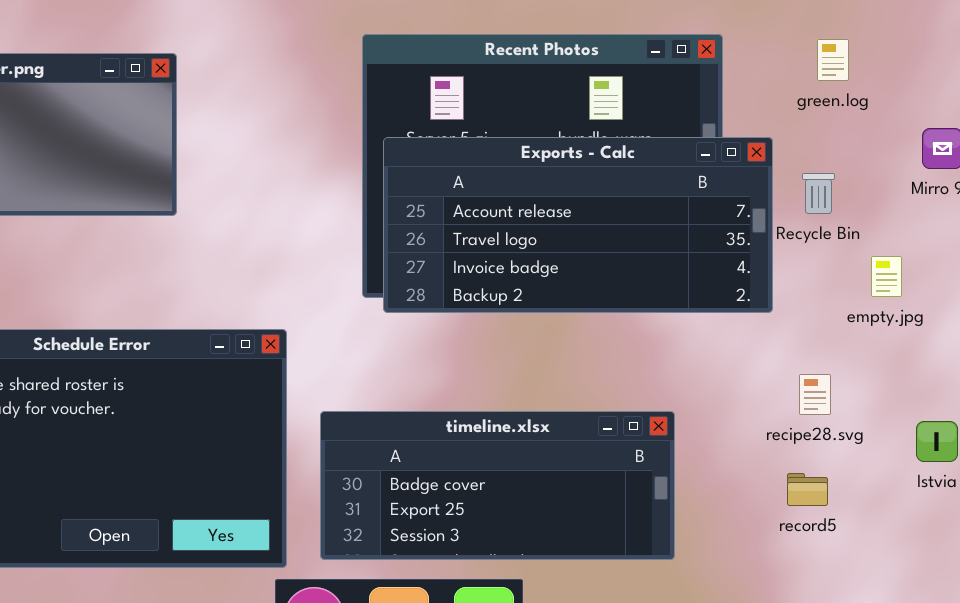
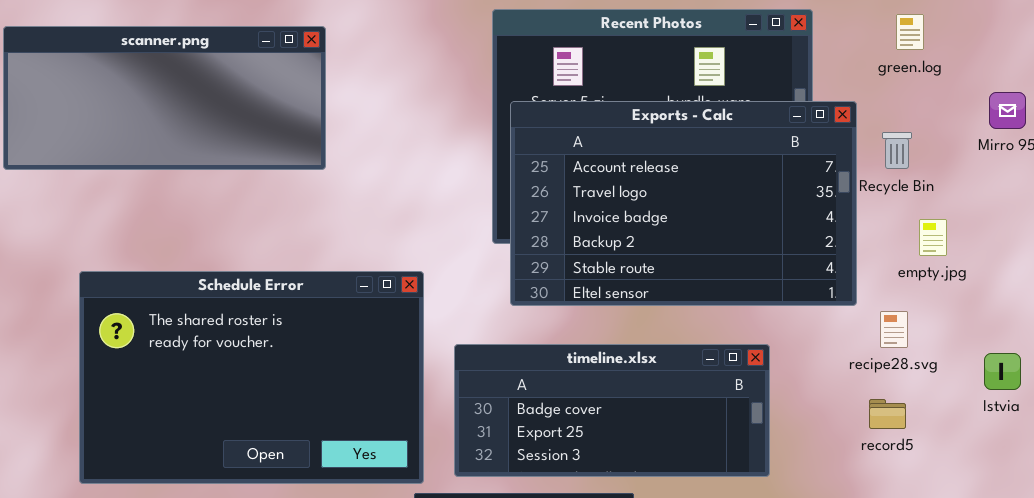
Exports - Calc: [383,137,773,313] -> [510,101,857,306], resized
empty.jpg: [871,256,902,297] -> [919,219,947,256], moved

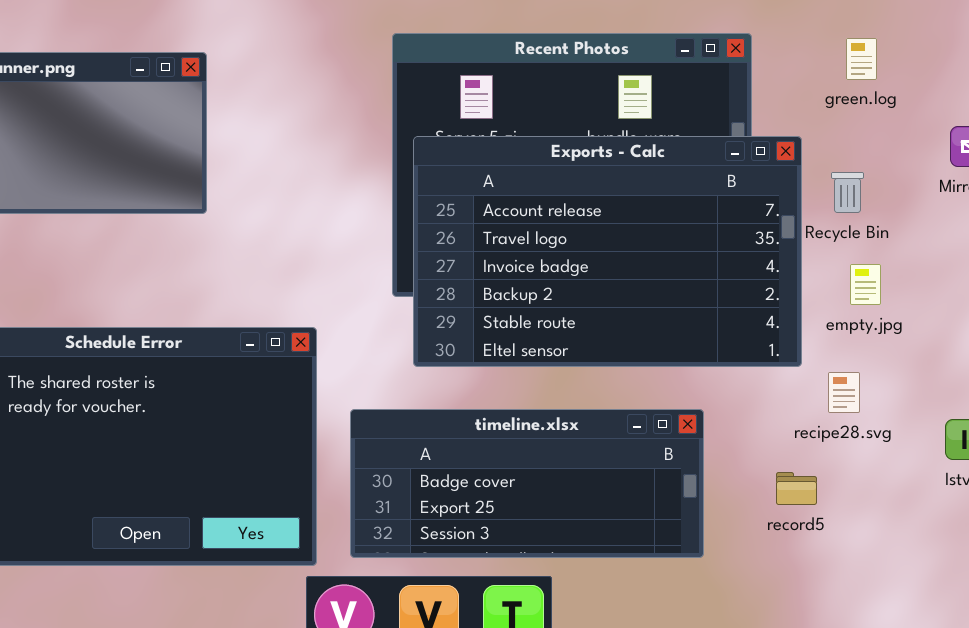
empty.jpg: [919,219,947,256] -> [850,264,881,305], moved
record5: [869,399,906,429] -> [776,472,817,505], moved

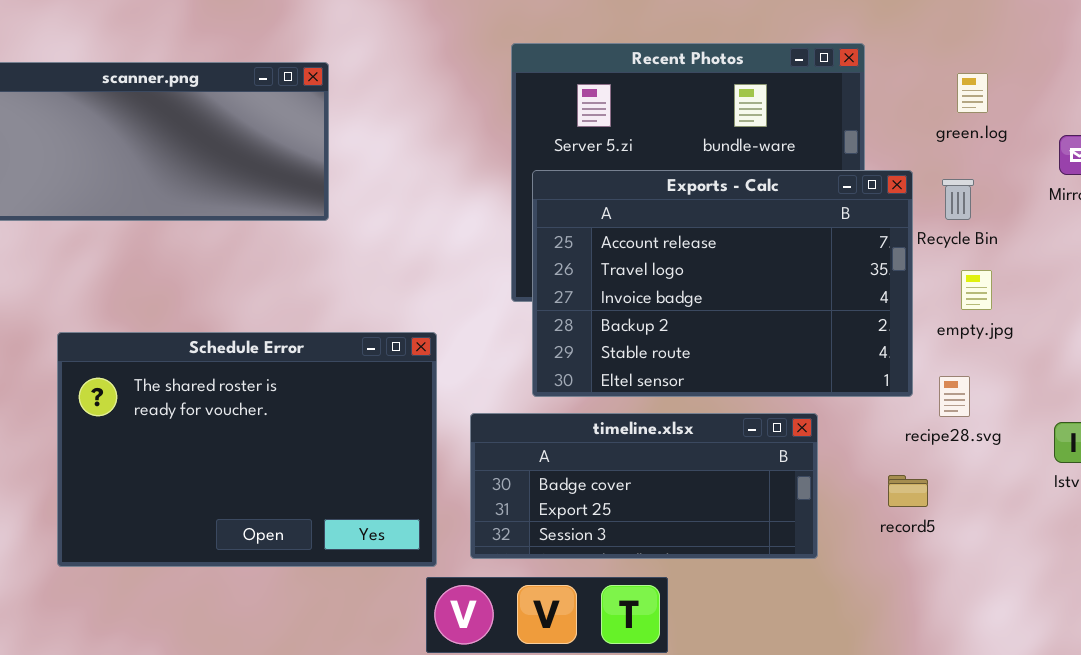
green.log: [846,38,877,80] -> [957,73,988,113], moved
Exports - Calc: [413,136,802,367] -> [532,170,913,397], moved

